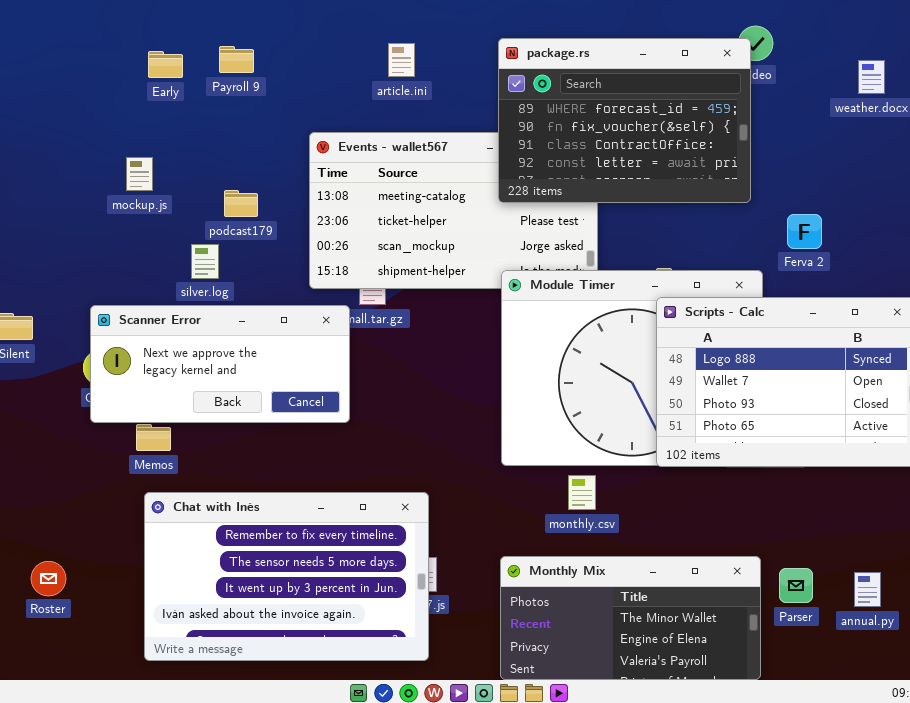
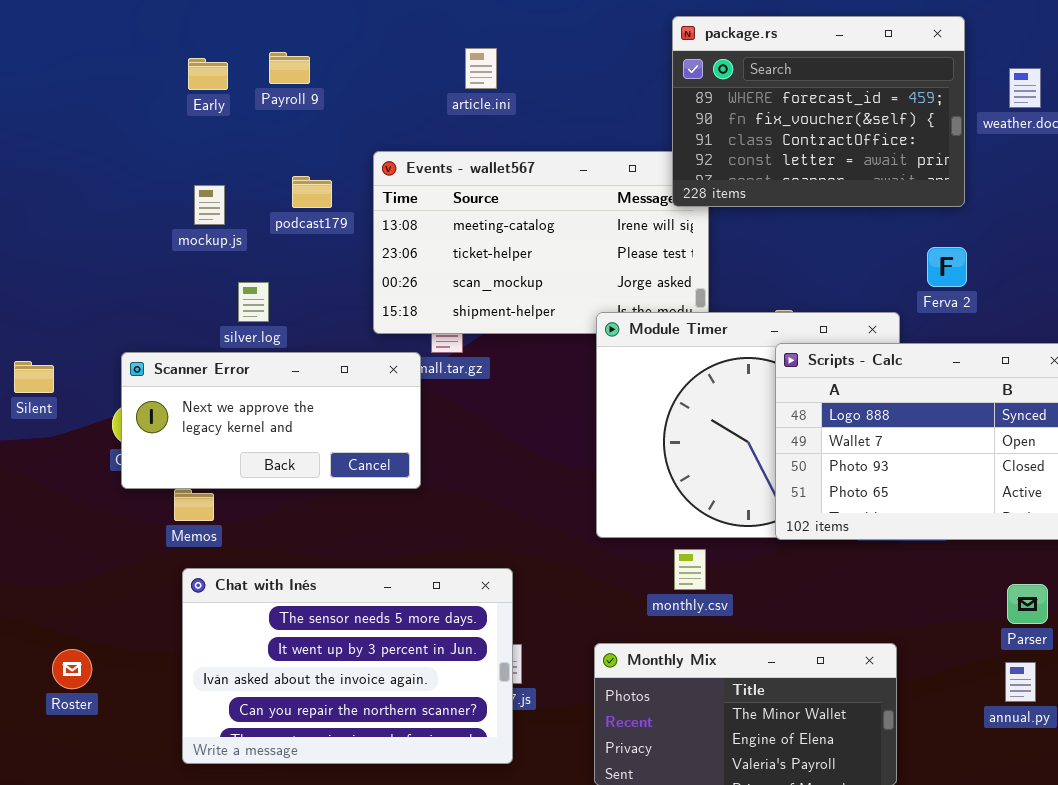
package.rs: [498,38,751,203] -> [672,16,965,207], moved
mockup.js: [126,157,153,191] -> [194,185,225,225], moved
podcast179: [224,190,258,217] -> [292,176,332,208], moved
Chat with Inés: [144,492,429,661] -> [182,568,513,764], scrolled down 1 row
Parser: [779,568,813,603] -> [1007,584,1048,624], moved

